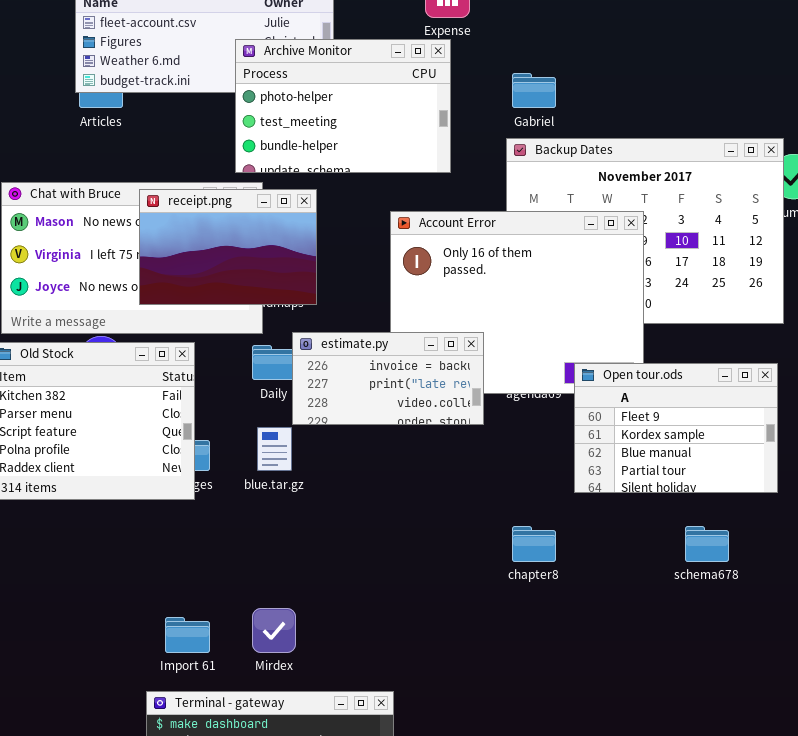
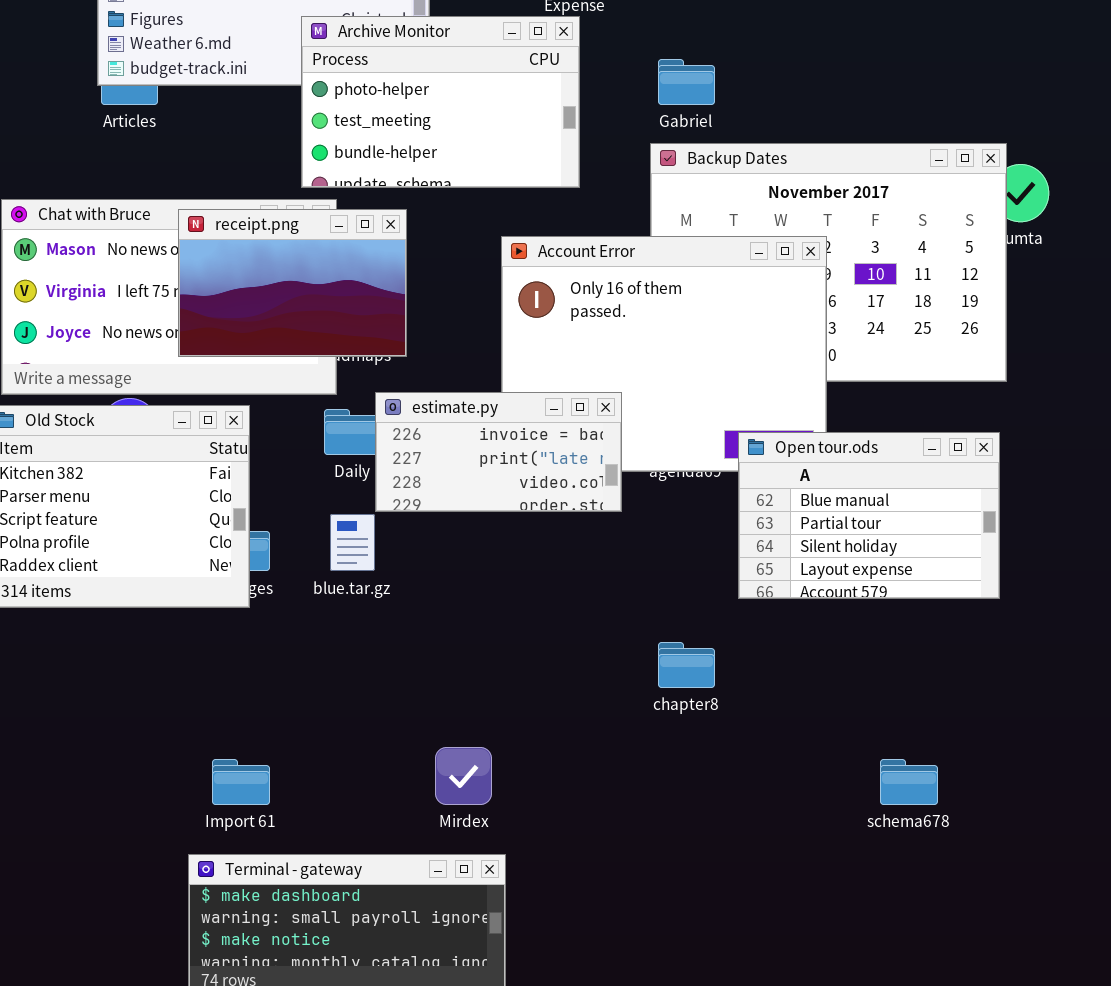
Open tour.ods: [574,363,778,493] -> [738,432,1000,599], scrolled down 2 rows
schema678: [685,526,729,562] -> [880,759,938,805], moved
Mirdex: [252,608,296,653] -> [435,747,492,805], moved

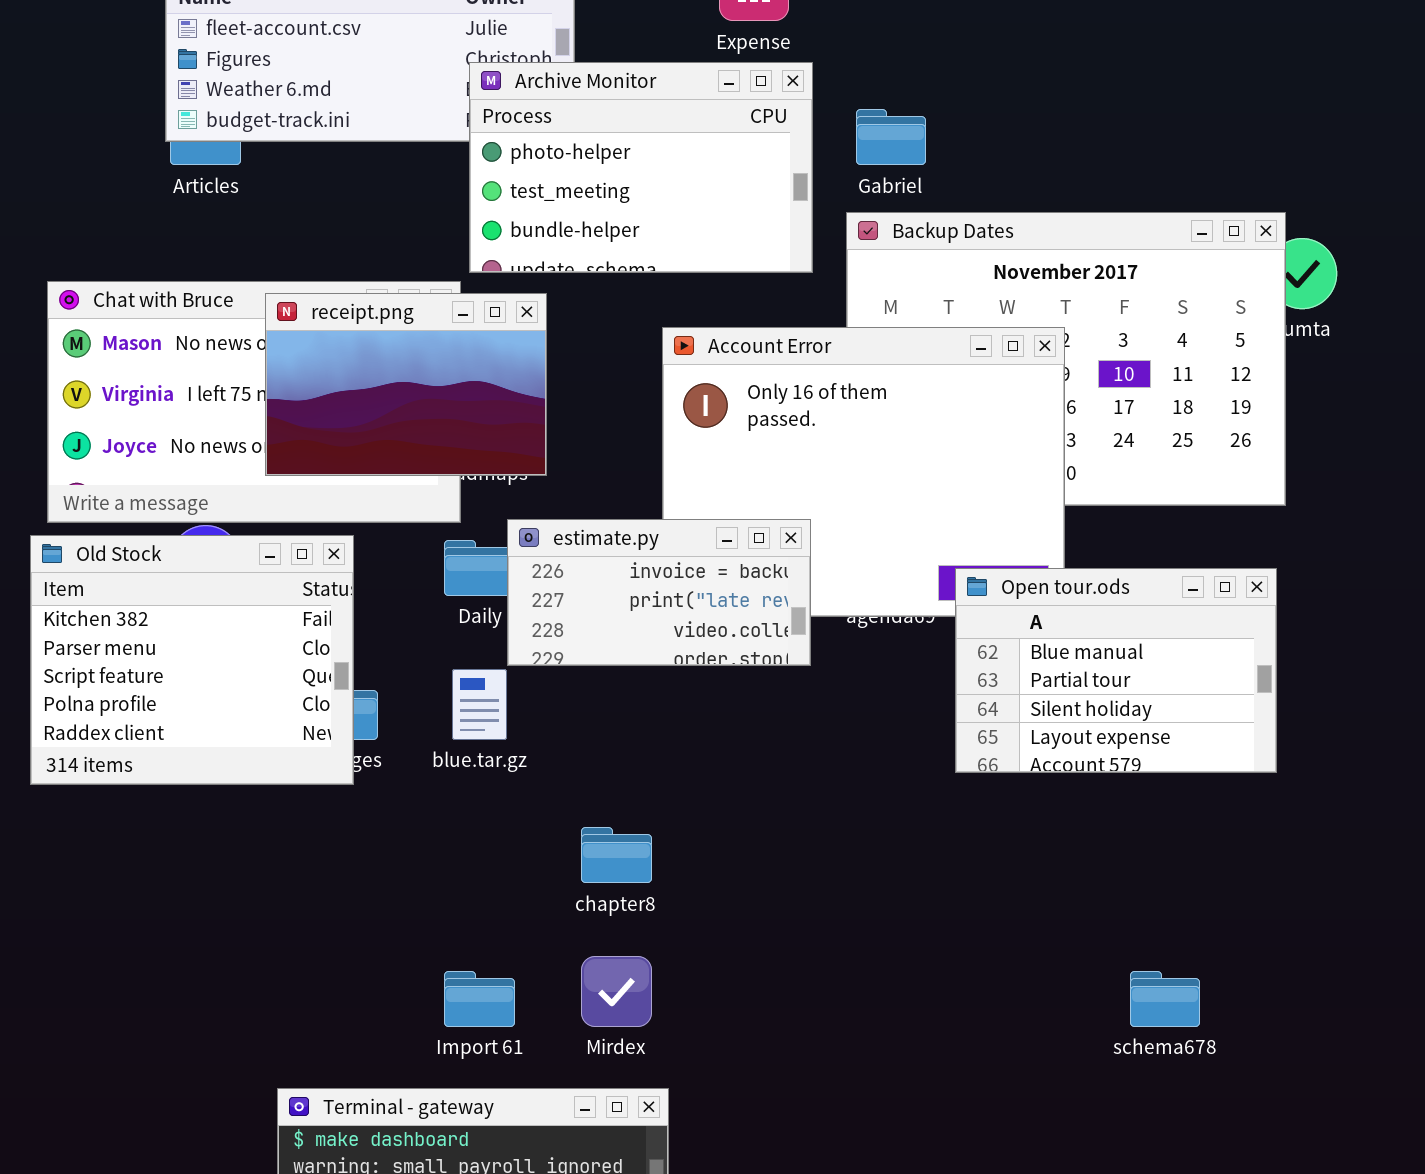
Archive Monitor: [301,16,580,188] -> [469,62,813,273], moved
chapter8: [658,642,715,688] -> [581,827,652,883], moved
Import 61: [212,759,270,805] -> [444,971,515,1027], moved

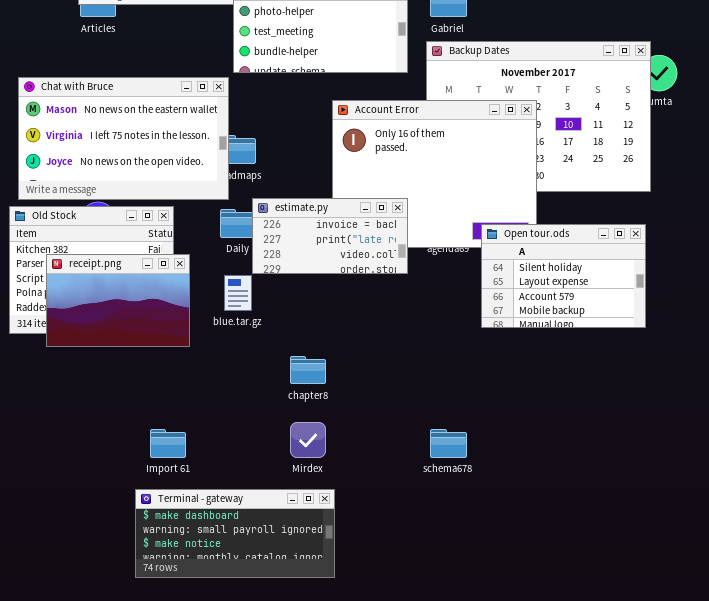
receipt.png: [265,293,547,476] -> [46,254,190,347], moved
Open tour.ods: [955,568,1277,773] -> [481,224,646,328], scrolled down 2 rows
Import 61: [444,971,515,1027] -> [150,429,186,458], moved
schema678: [1130,971,1200,1027] -> [430,429,467,458], moved

